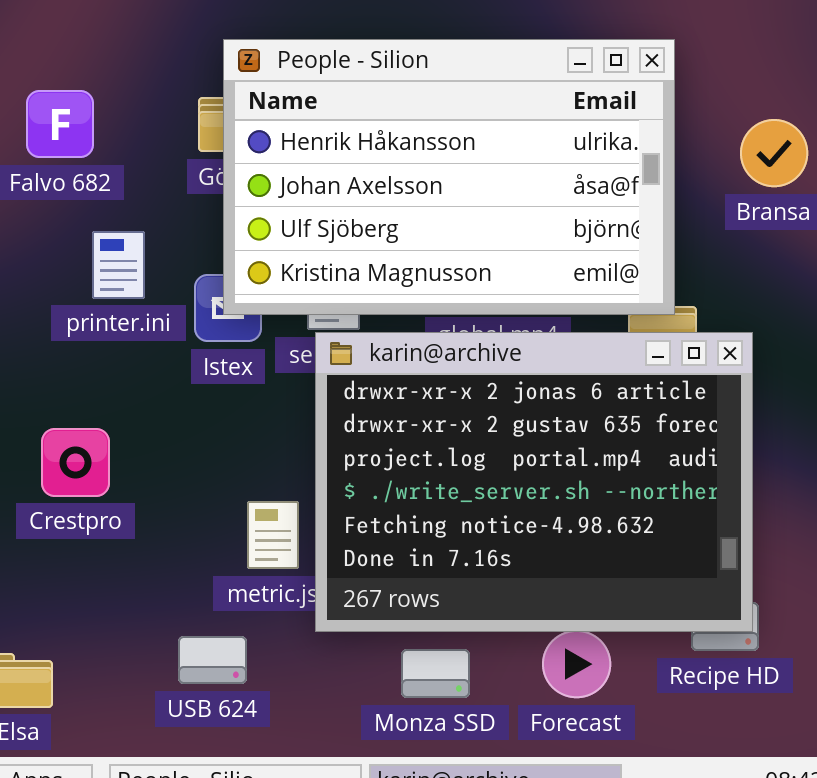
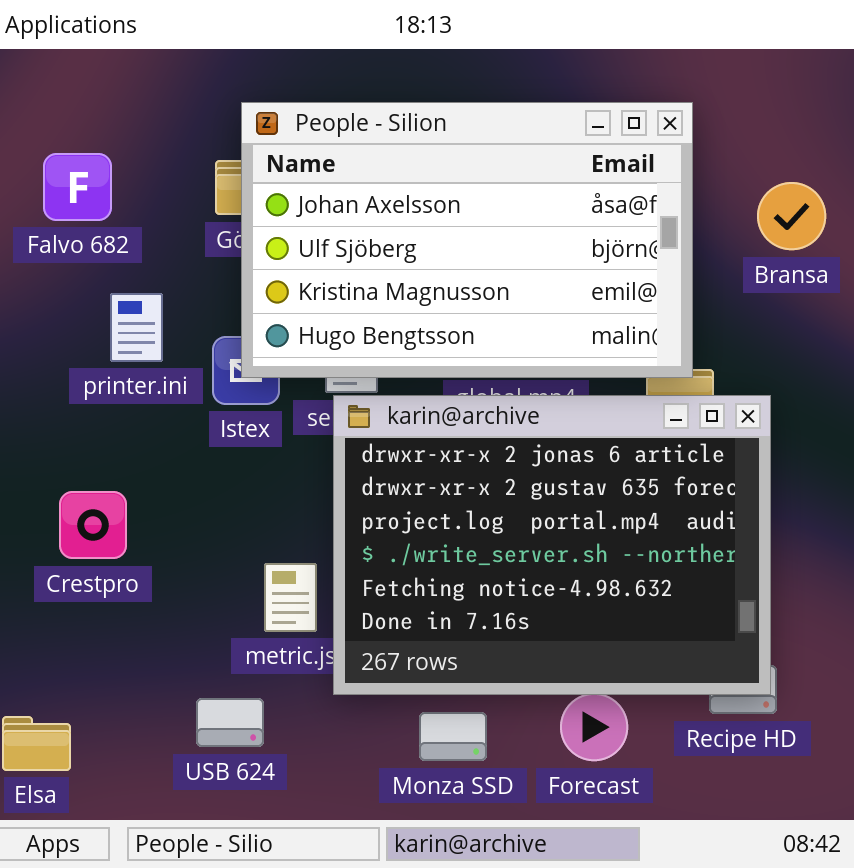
People - Silion: [223,39,675,315] -> [241,102,693,378], scrolled down 1 row

